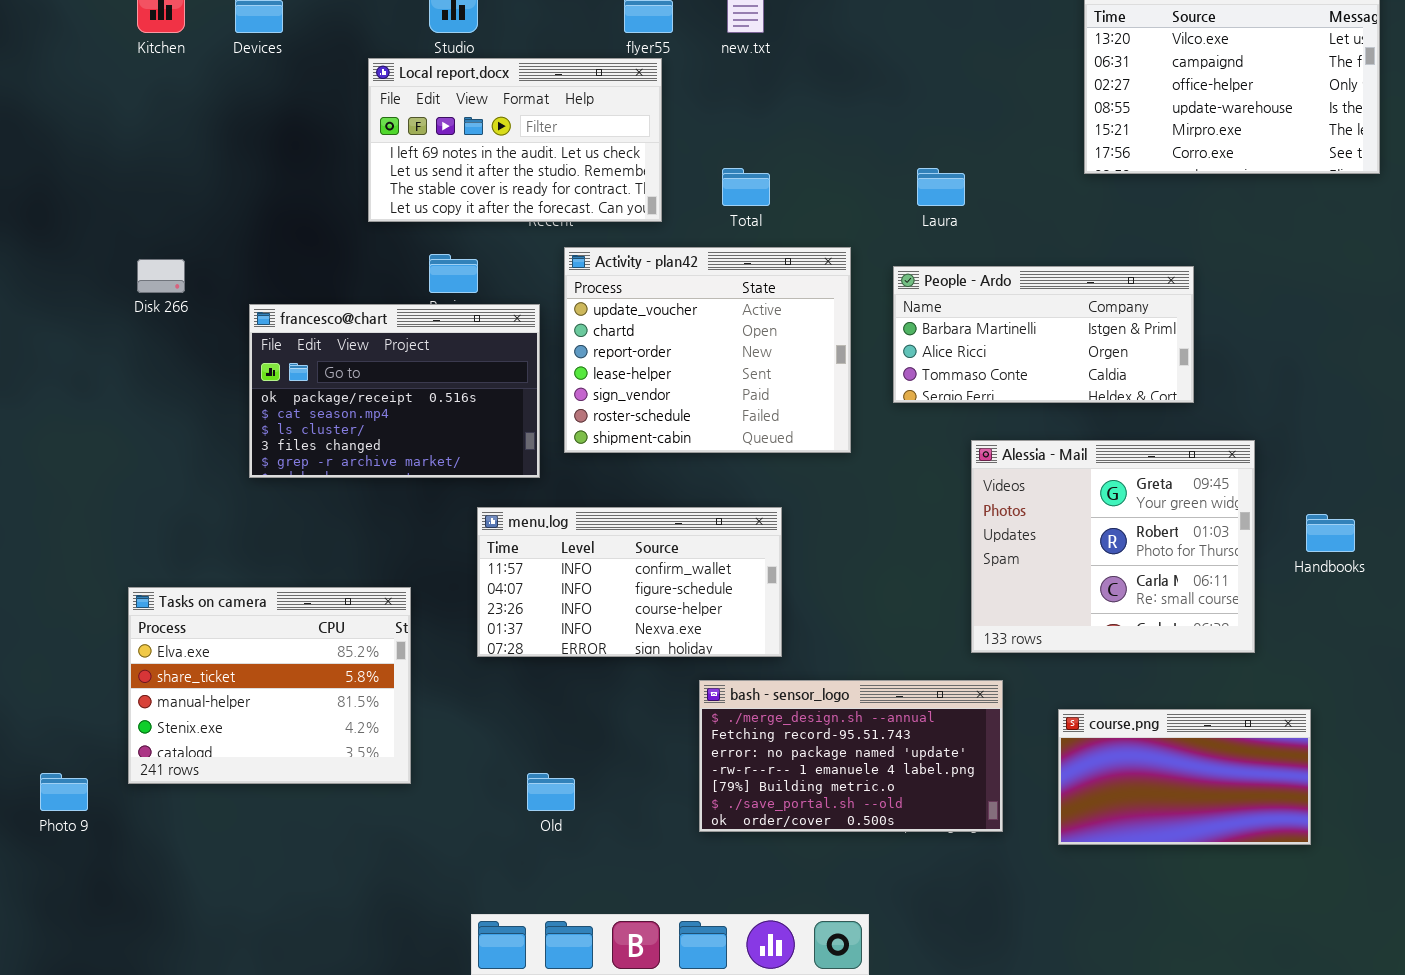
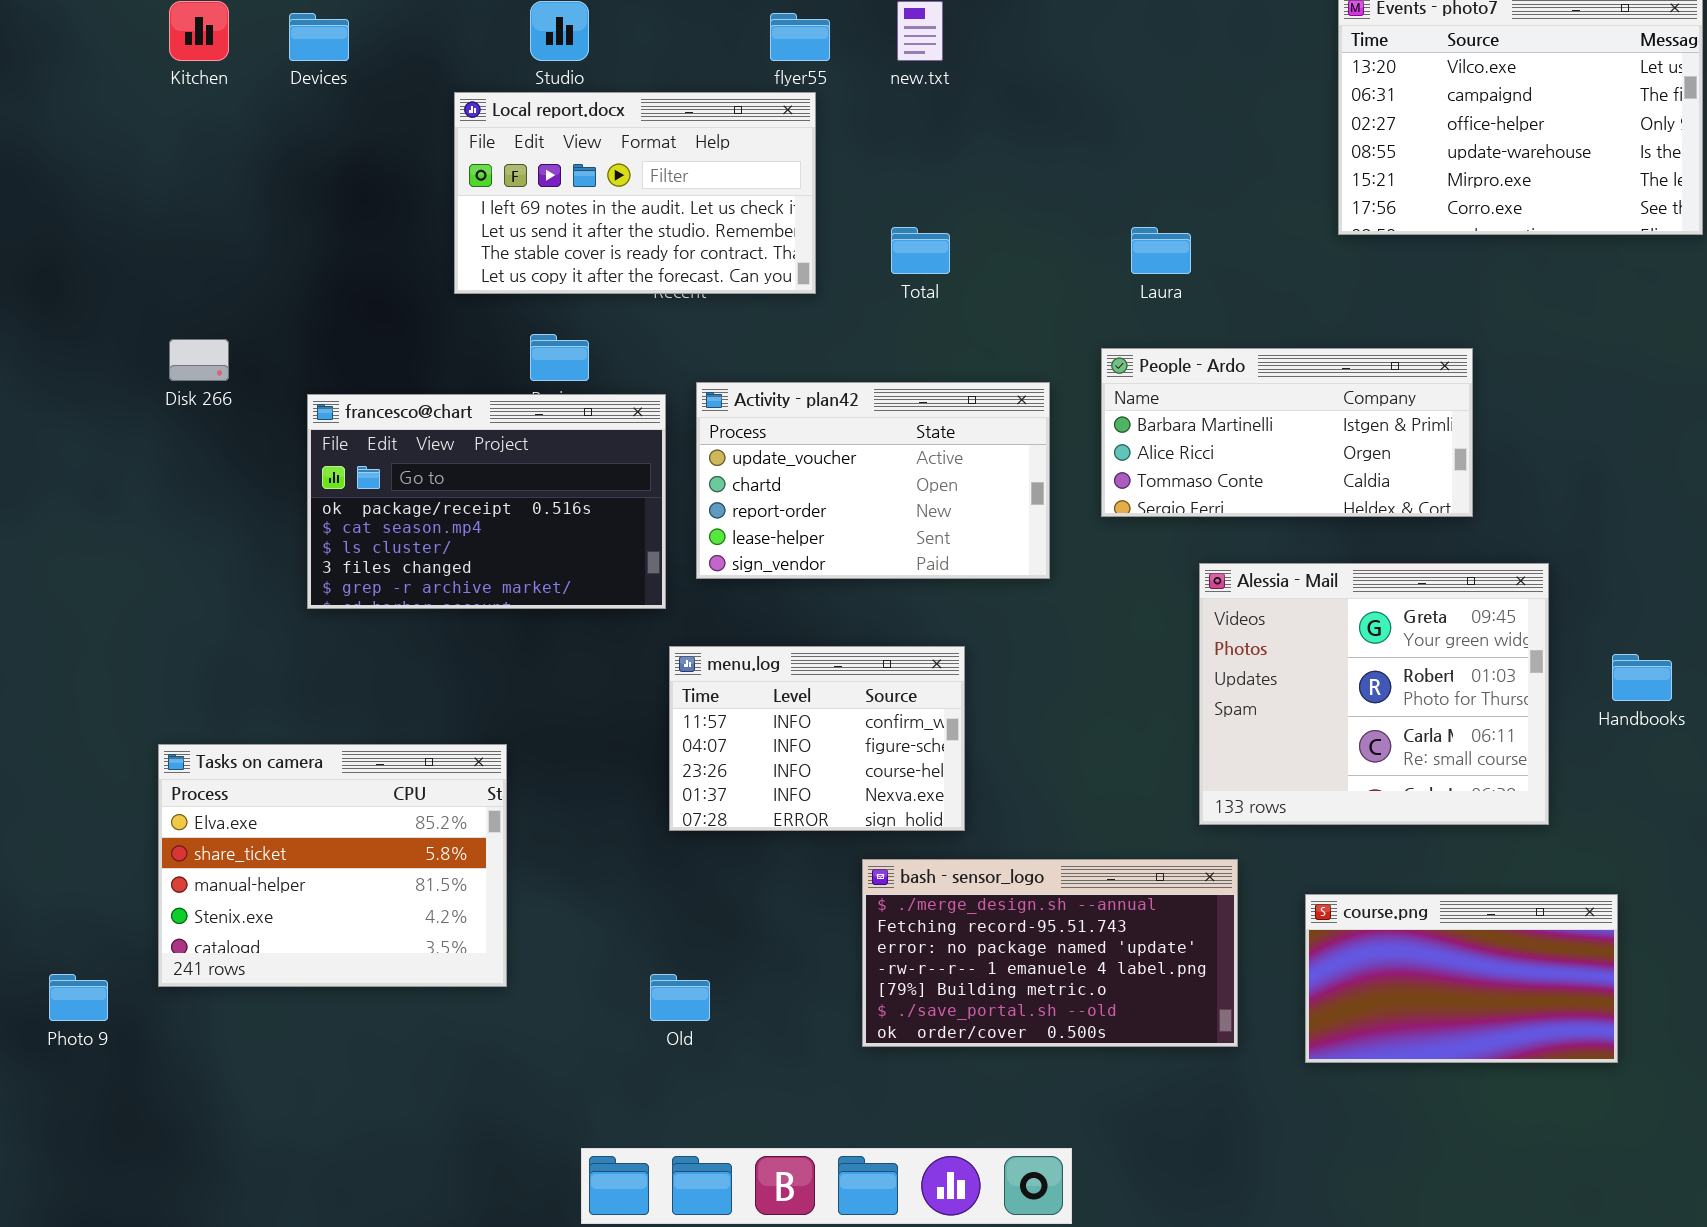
Activity - plan42: [564,247,851,453] -> [696,382,1050,579], resized
menu.log: [477,507,782,657] -> [669,646,965,831], resized

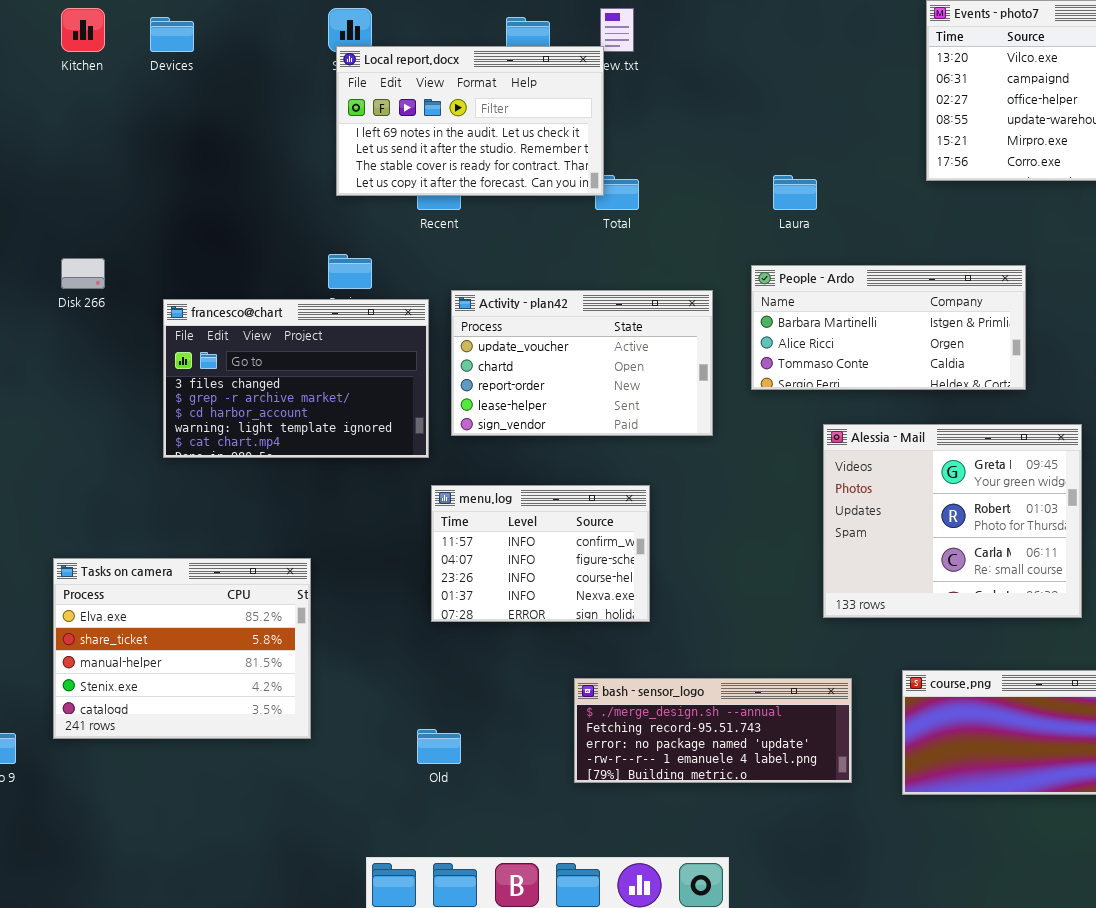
Local report.docx: [454,92,816,294] -> [336,46,604,196], moved
francesco@chart: [307,394,666,609] -> [163,299,429,458], scrolled down 3 rows
bash - sensor_logo: [862,859,1238,1047] -> [574,678,852,783], resized

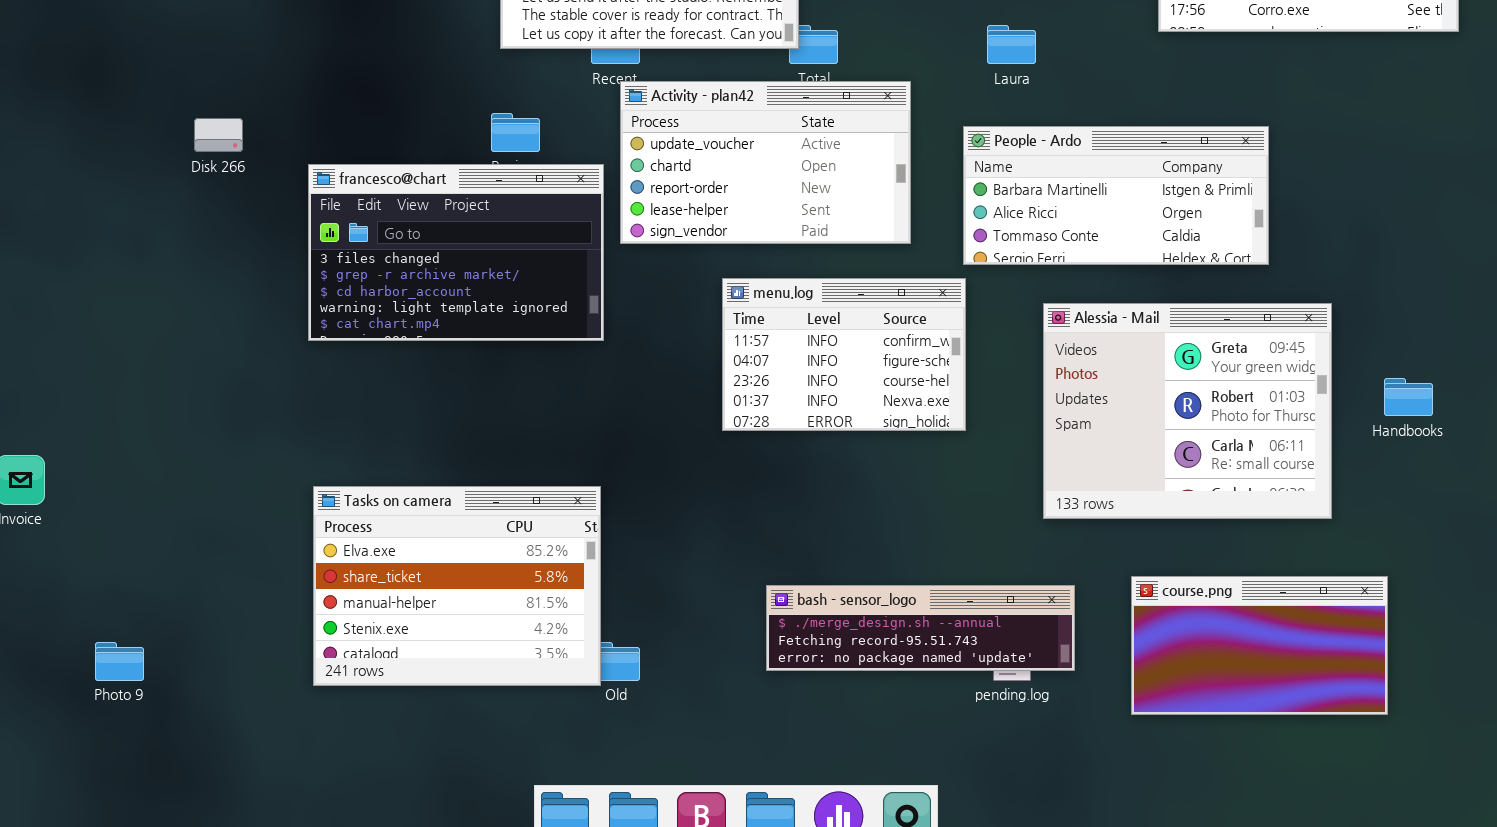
Activity - plan42: [451,290,713,436] -> [620,81,911,244], moved
menu.log: [431,485,650,622] -> [722,278,966,431], moved
Tasks on camera: [53,558,311,739] -> [313,486,601,686], moved
bash - sensor_logo: [574,678,852,783] -> [766,585,1075,671], resized

